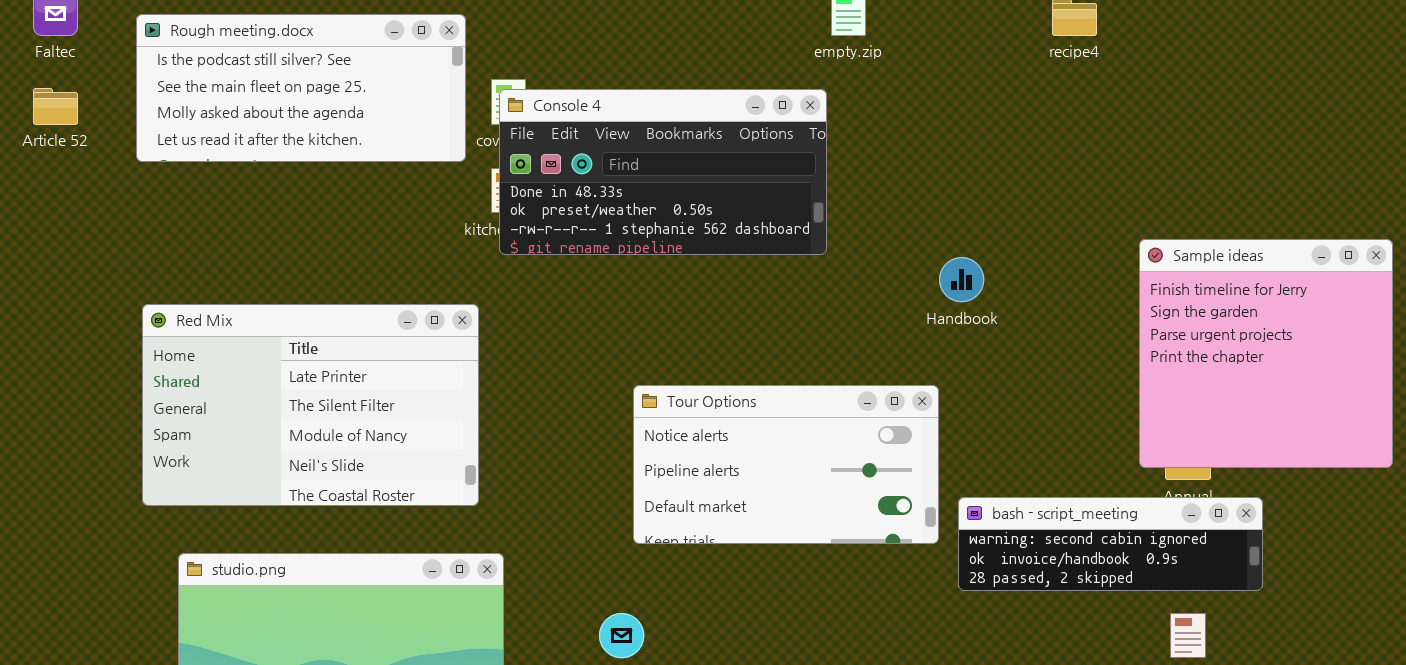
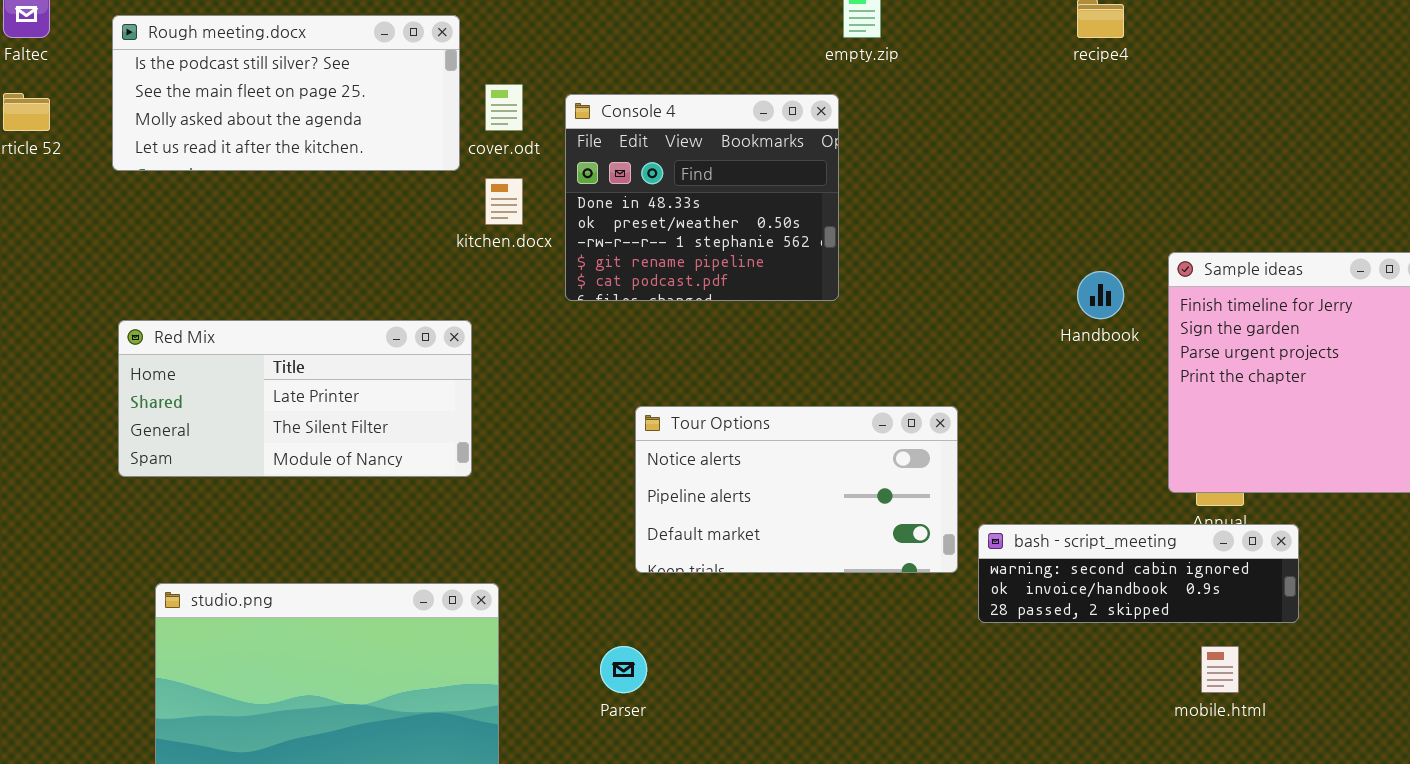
Console 4: [499,89,827,255] -> [565,94,839,301], resized
Handbook: [939,257,984,302] -> [1077,271,1124,319], moved
Red Mix: [142,304,479,506] -> [118,320,472,477], resized

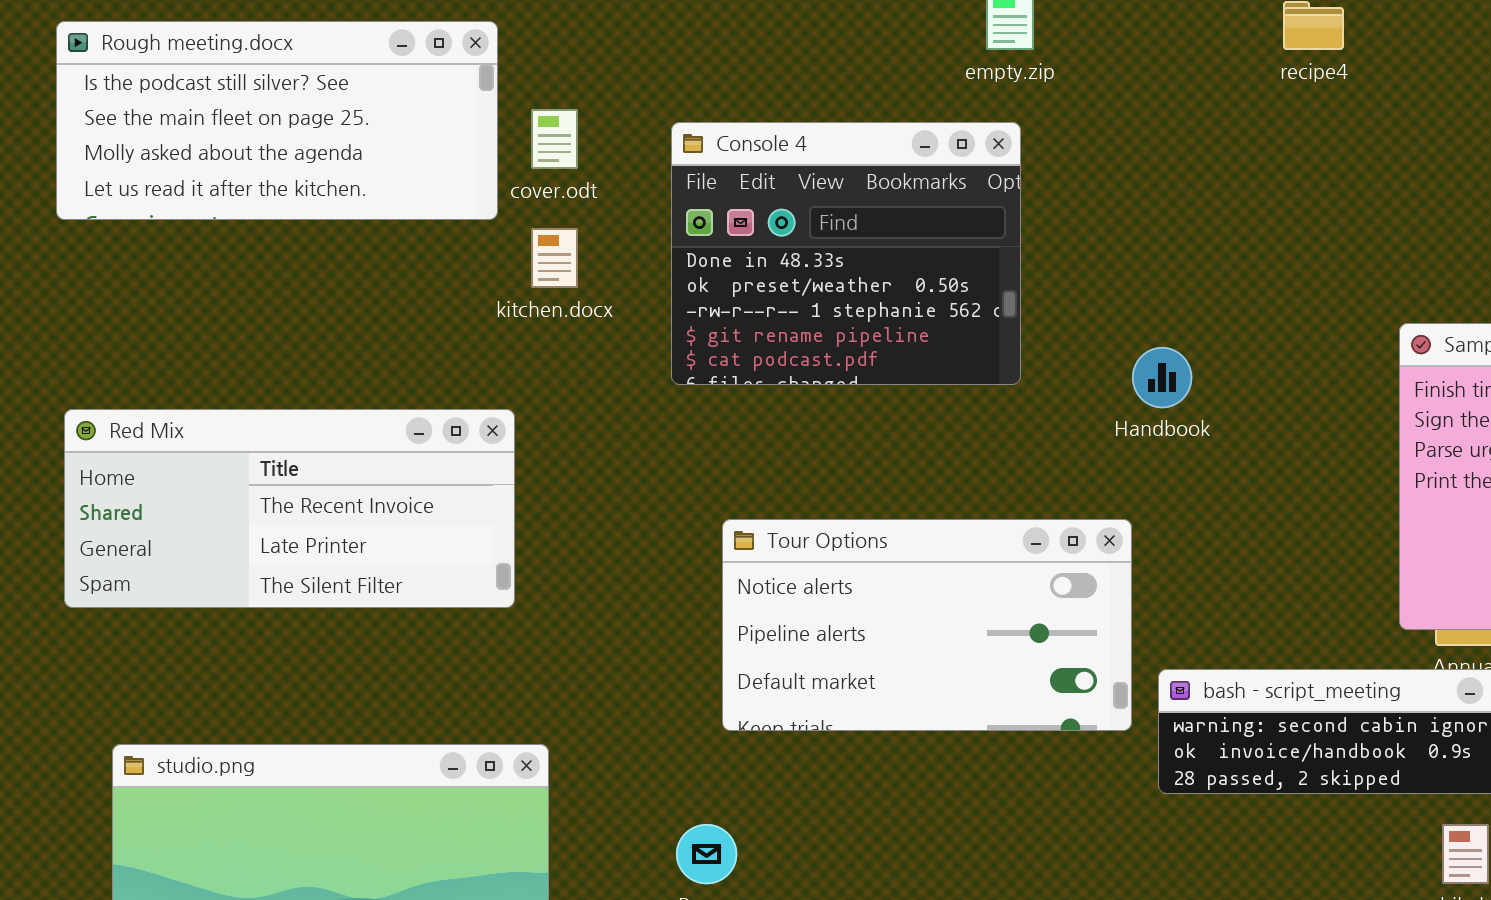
Console 4: [565,94,839,301] -> [671,122,1021,385], moved
Handbook: [1077,271,1124,319] -> [1132,347,1192,408], moved
Red Mix: [118,320,472,477] -> [64,409,515,608], scrolled up 1 row

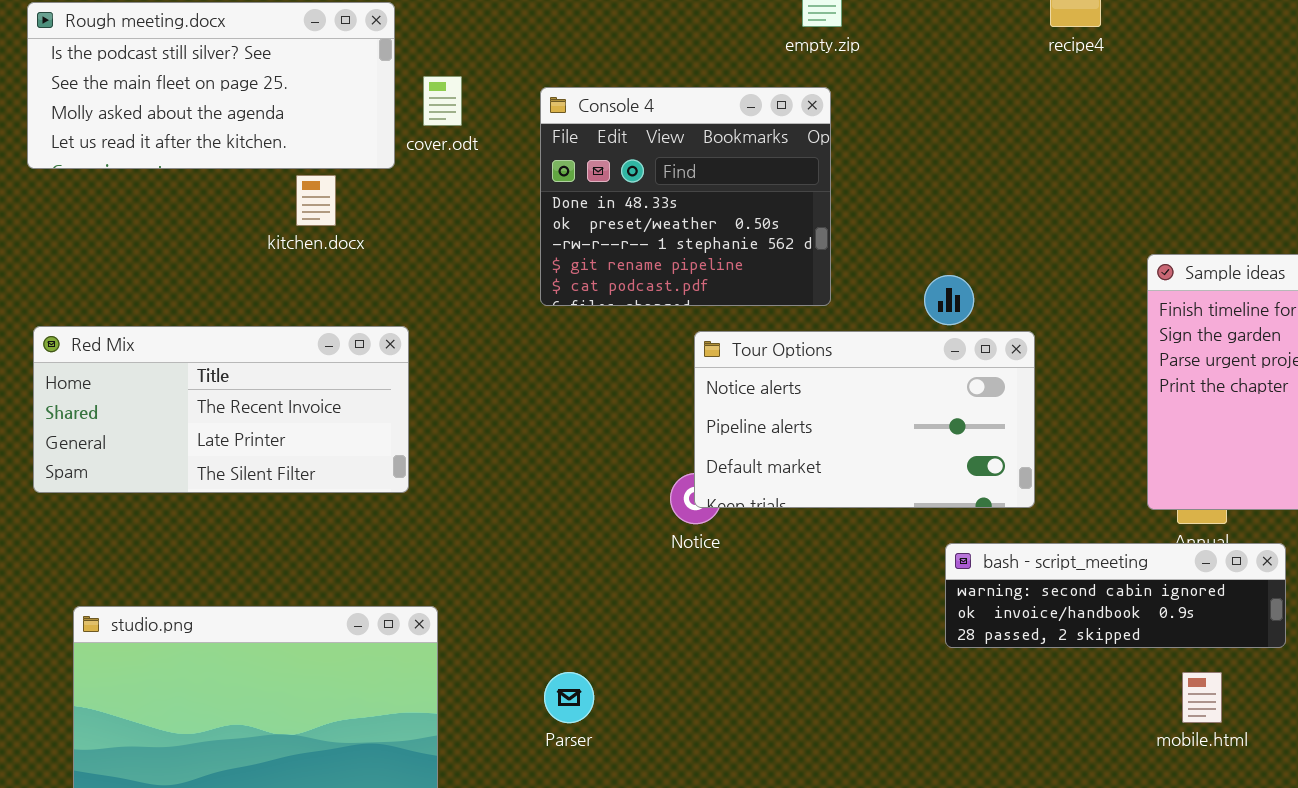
kitchen.docx: [531,228,578,288] -> [296,175,336,226], moved
Tour Options: [722,519,1132,731] -> [694,331,1035,508], moved

